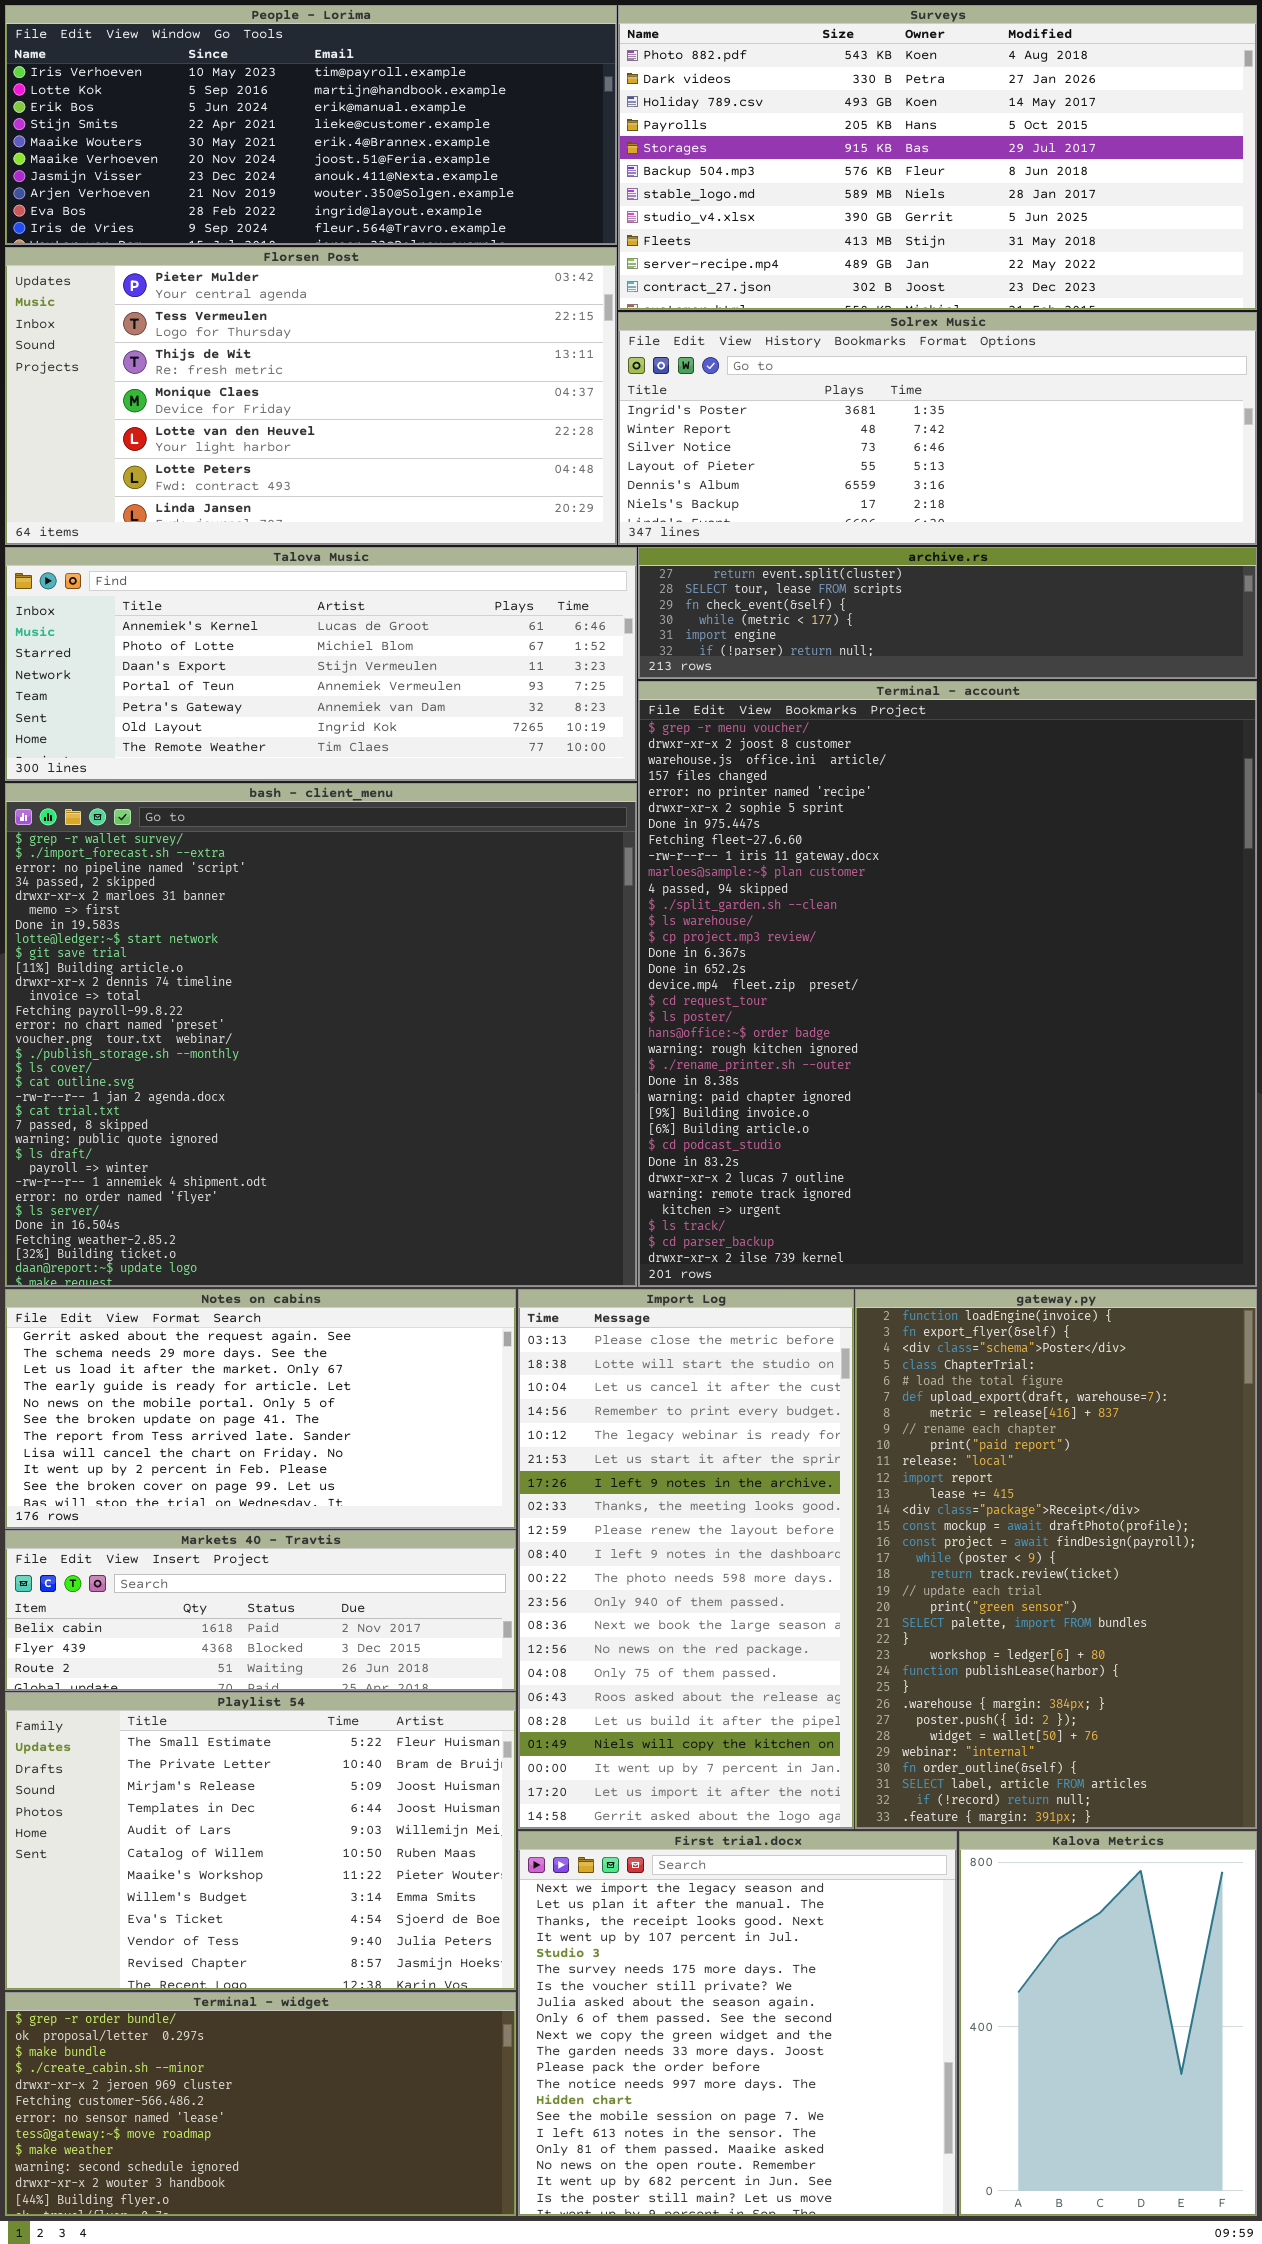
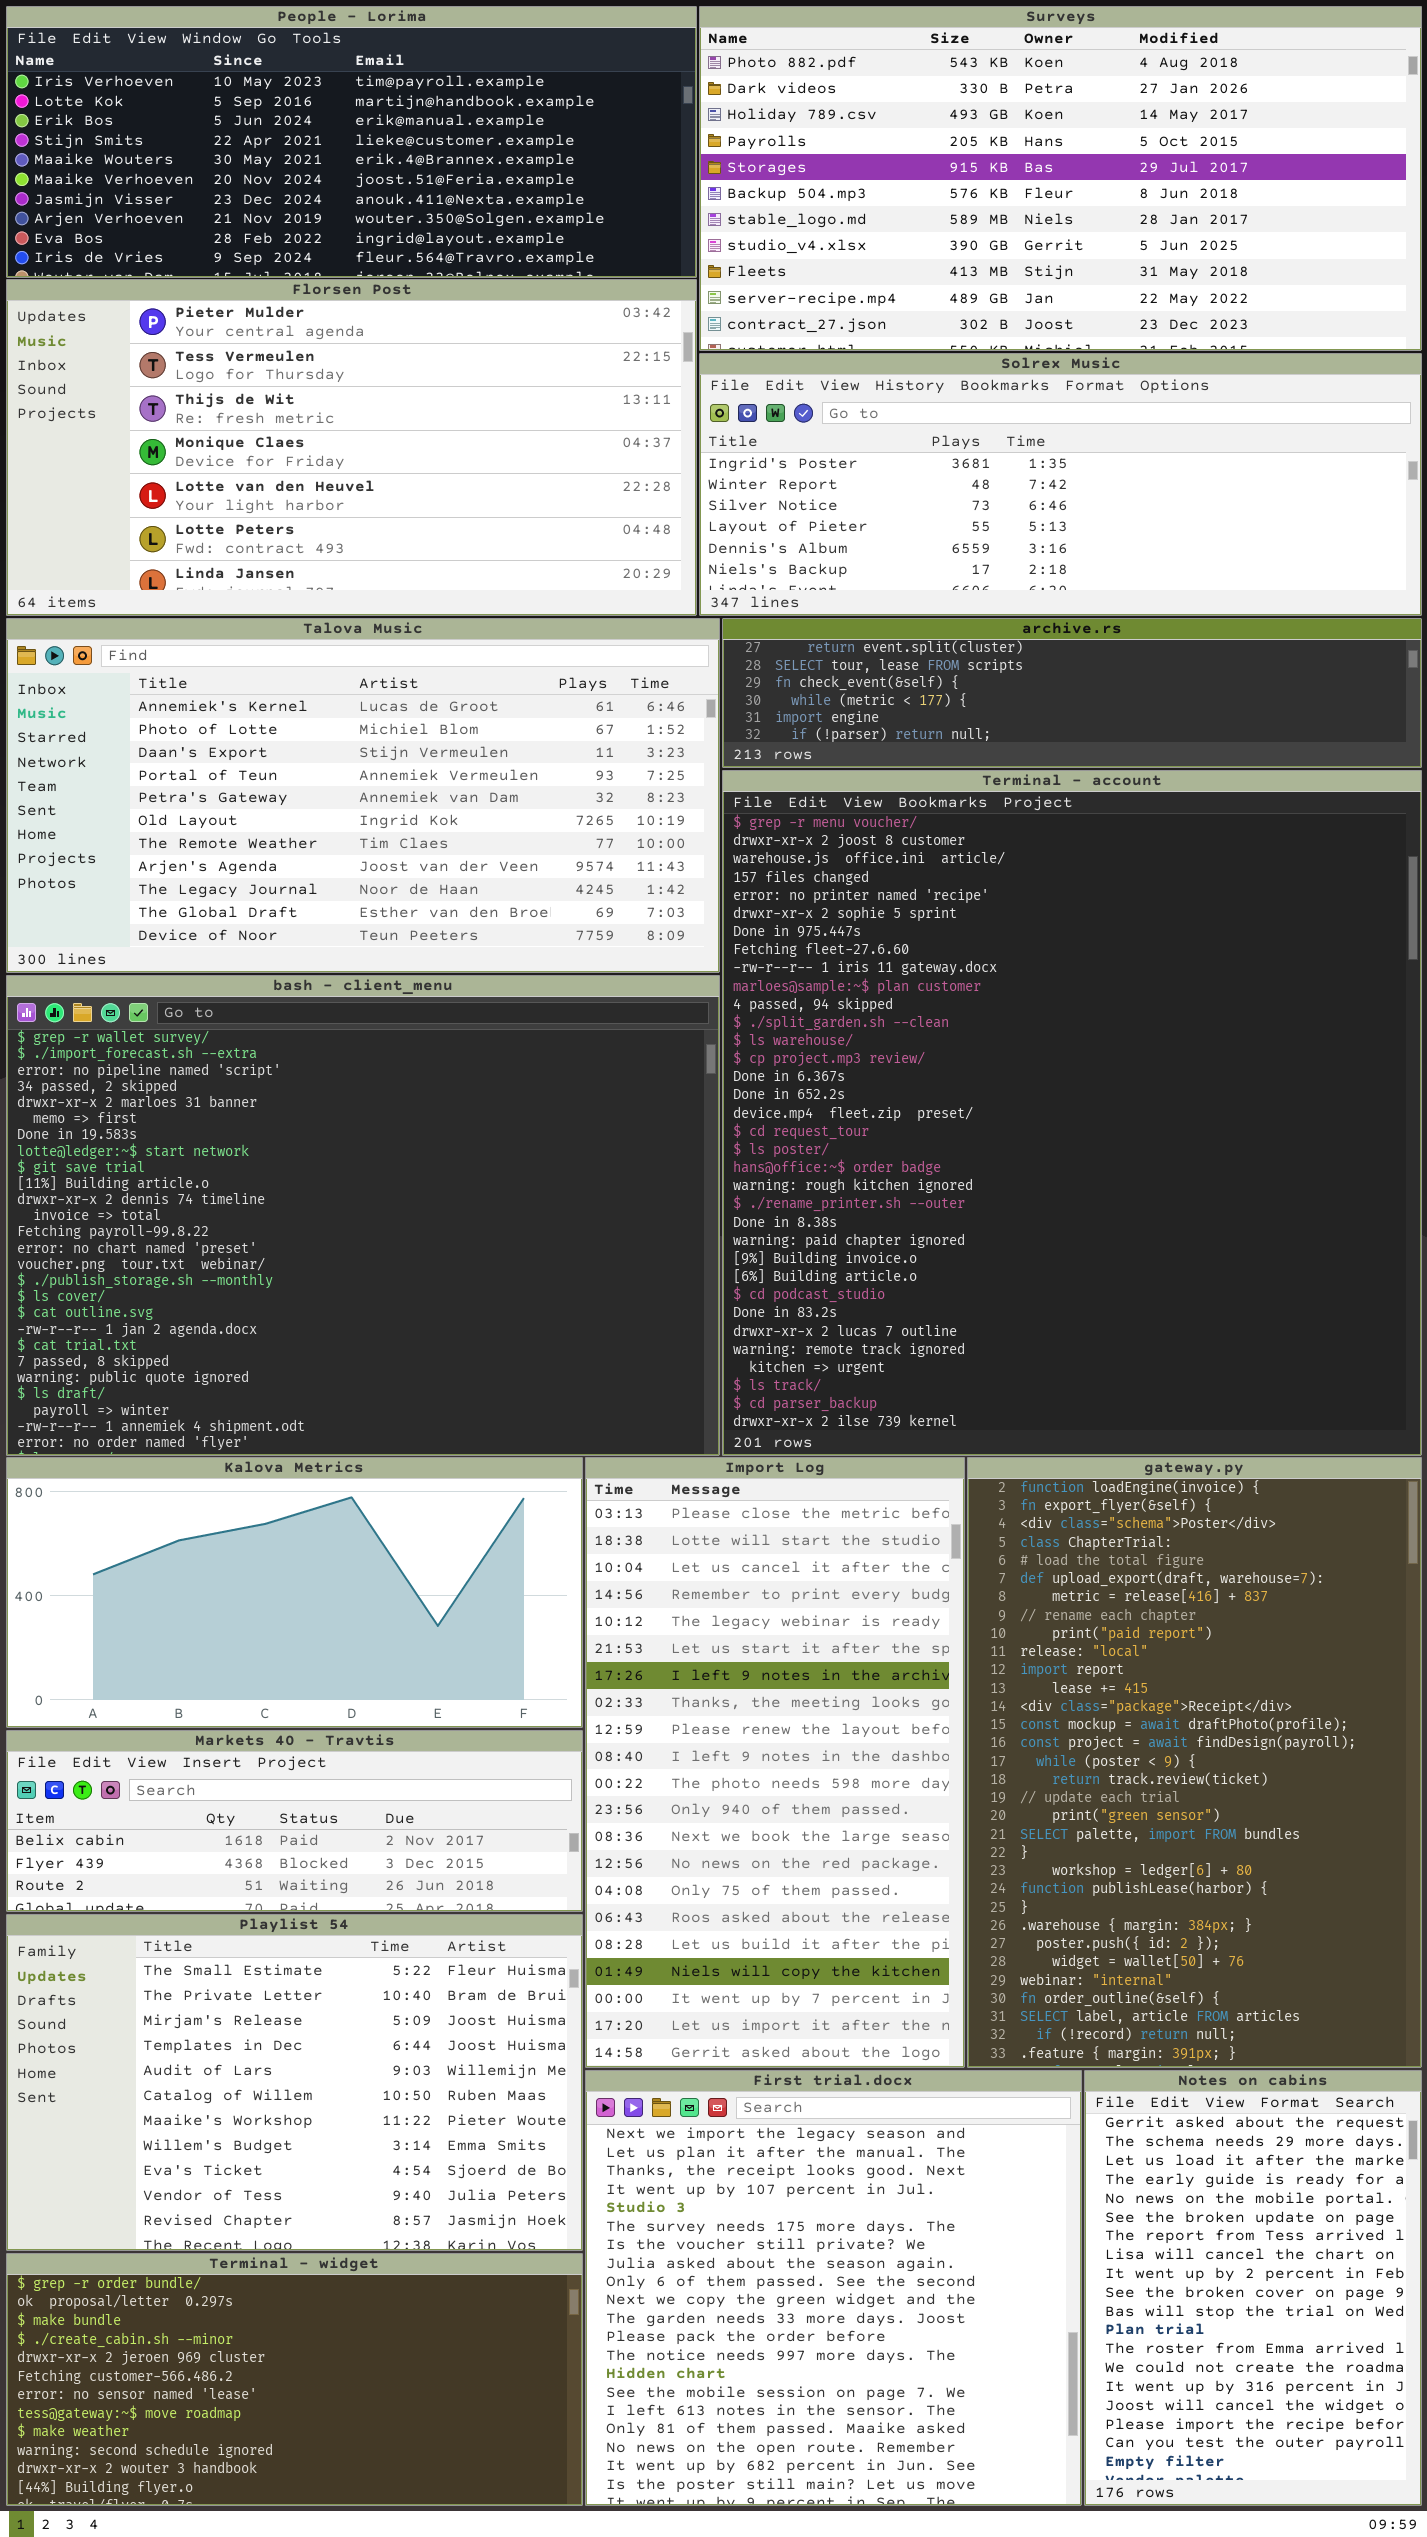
Talova Music: [5,547,637,781] -> [6,618,720,973], resized
bash - client_menu: [5,783,637,1287] -> [6,975,720,1456], resized
Notes on cabins: [5,1289,516,1529] -> [1084,2070,1422,2506], moved, resized
Kalova Metrics: [959,1831,1257,2216] -> [6,1457,583,1728], moved, resized

